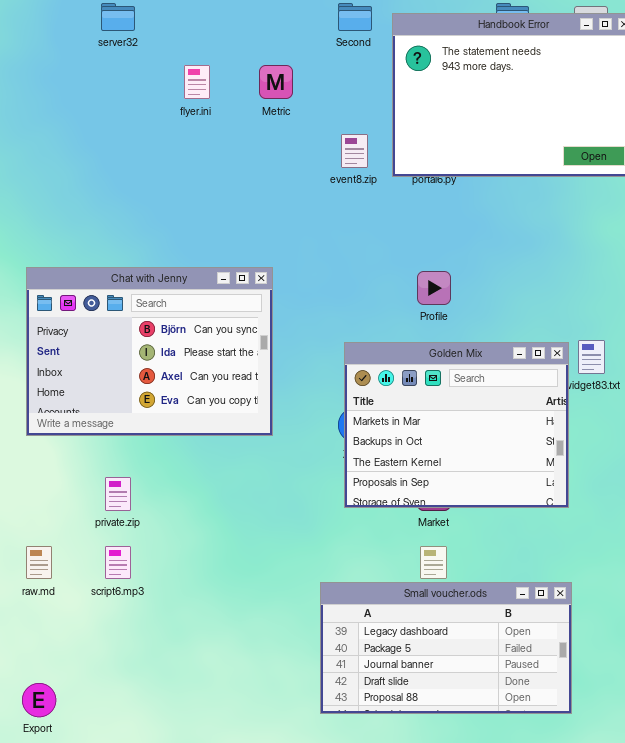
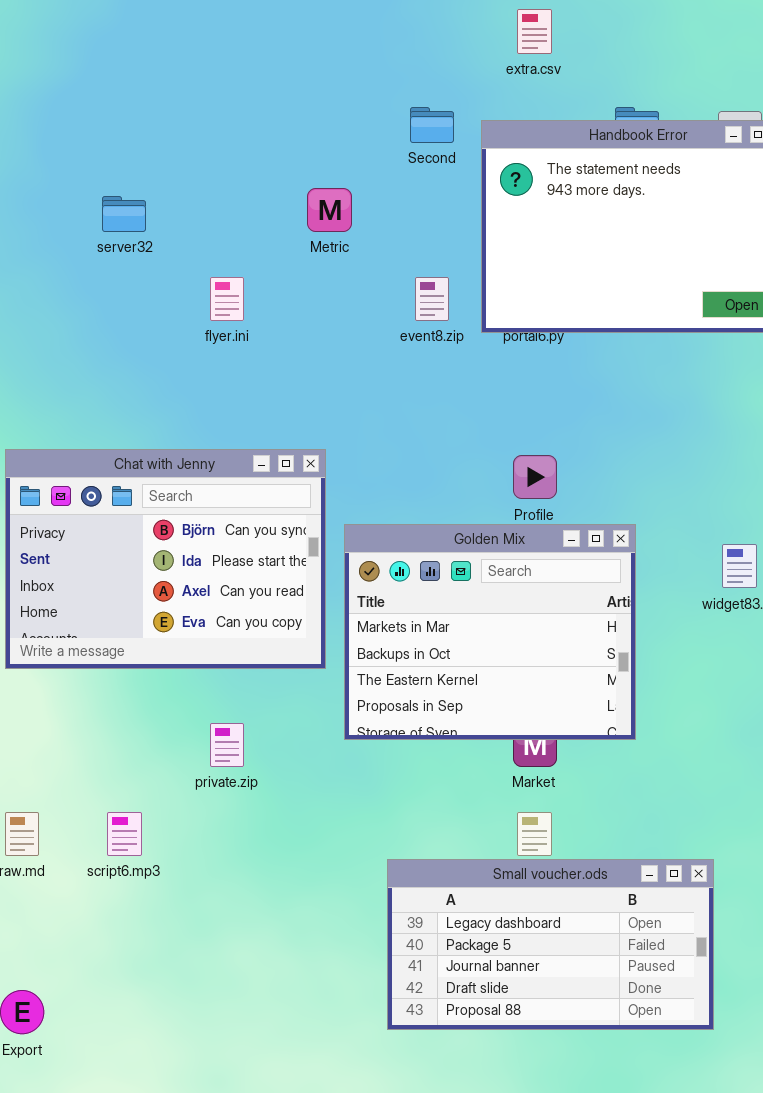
server32: [101,3,135,31] -> [102,196,146,232], moved
flyer.ini: [184,65,210,99] -> [210,277,244,321], moved
Golden Mix: [344,342,569,508] -> [344,524,636,740], moved
private.zip: [105,477,131,511] -> [210,723,244,767], moved

